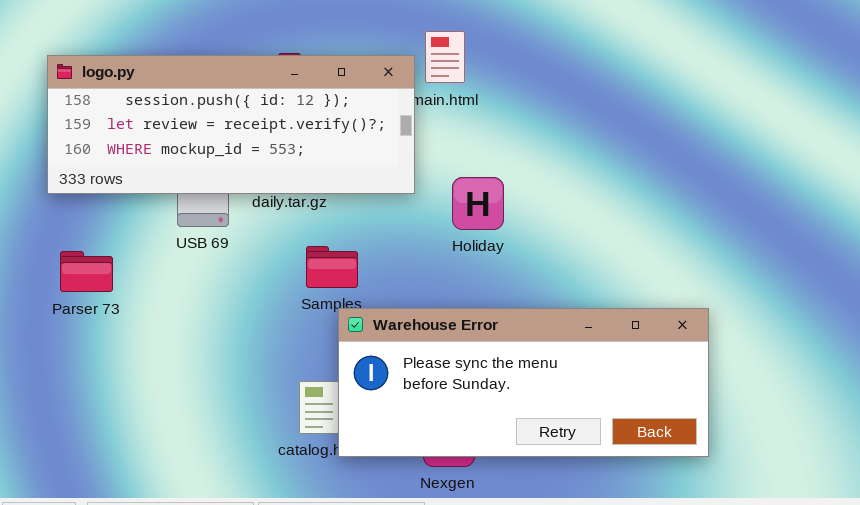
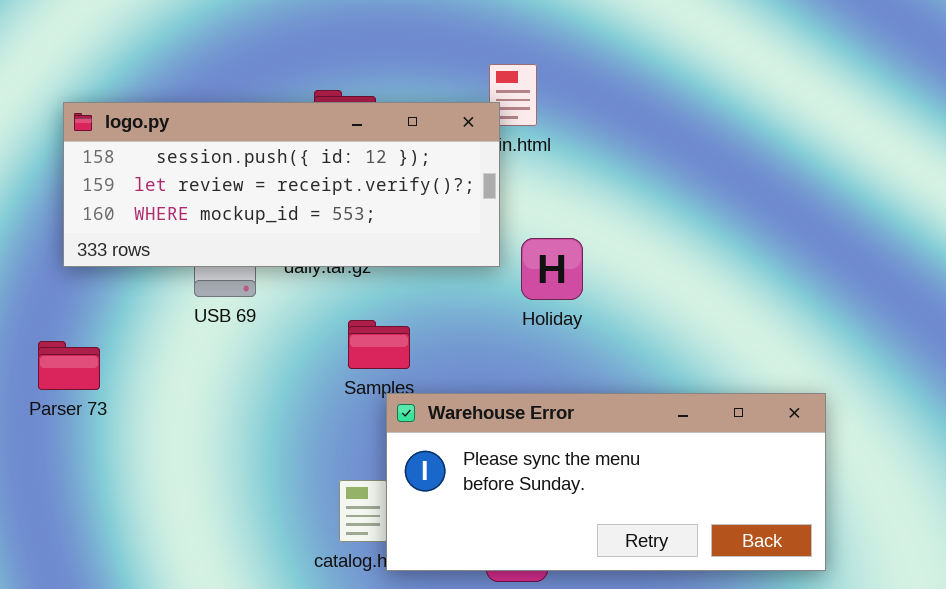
logo.py: [47,55,415,194] -> [63,102,500,267], moved
Parser 73: [60,251,113,292] -> [38,341,100,390], moved

